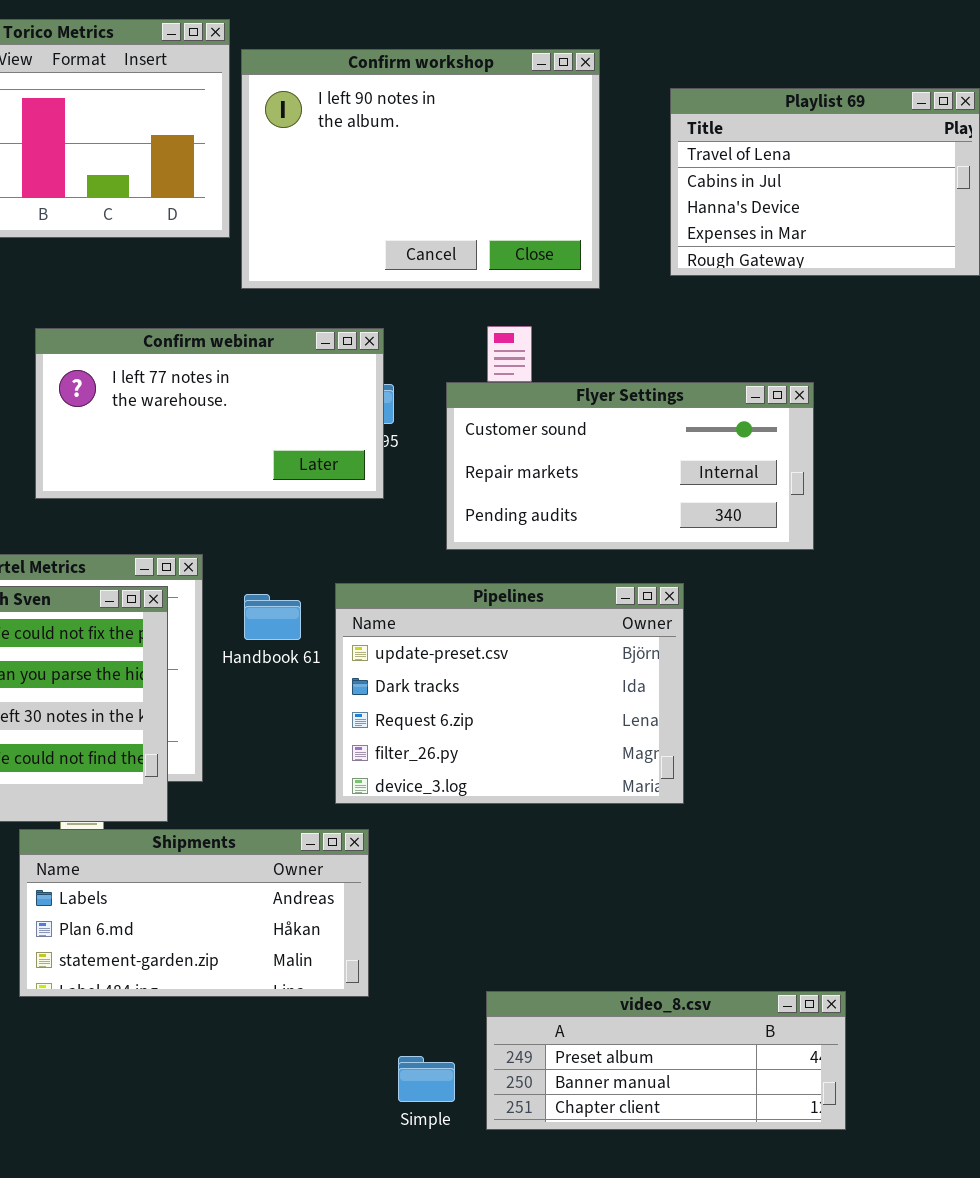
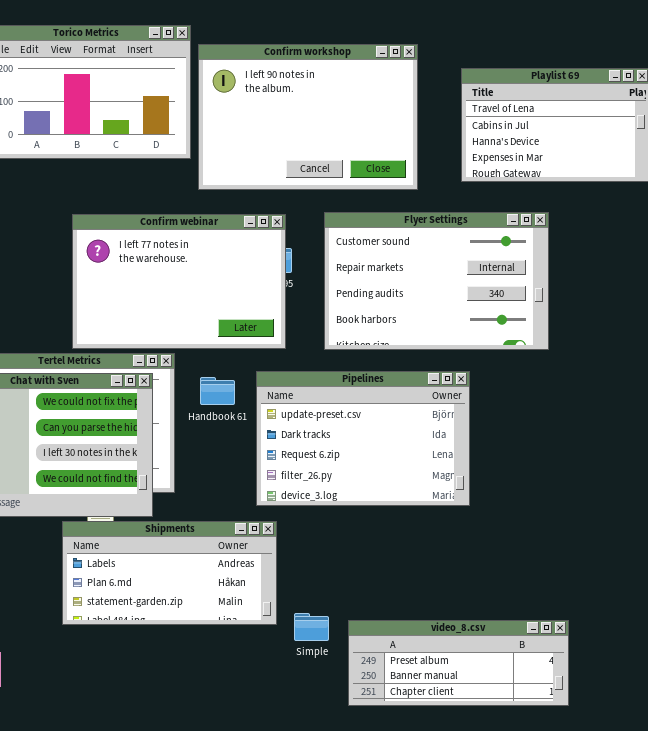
Confirm webinar: [35,328,384,499] -> [72,214,286,349], resized
Flyer Settings: [446,382,814,550] -> [324,212,549,350], resized
Simple: [398,1056,455,1102] -> [294,613,329,641], moved

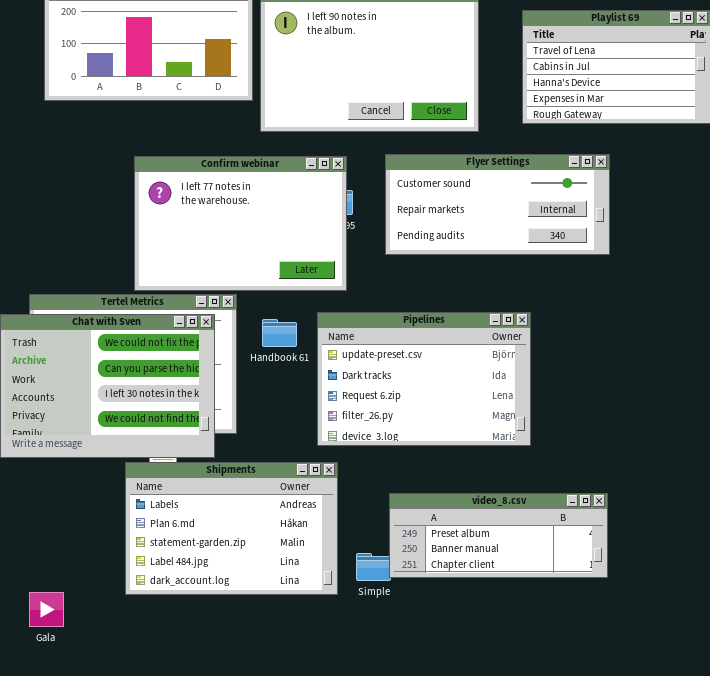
Flyer Settings: [324,212,549,350] -> [385,154,610,255], resized
Shipments: [62,521,277,625] -> [125,462,338,595], resized
video_8.csv: [348,620,569,706] -> [389,493,608,578], moved

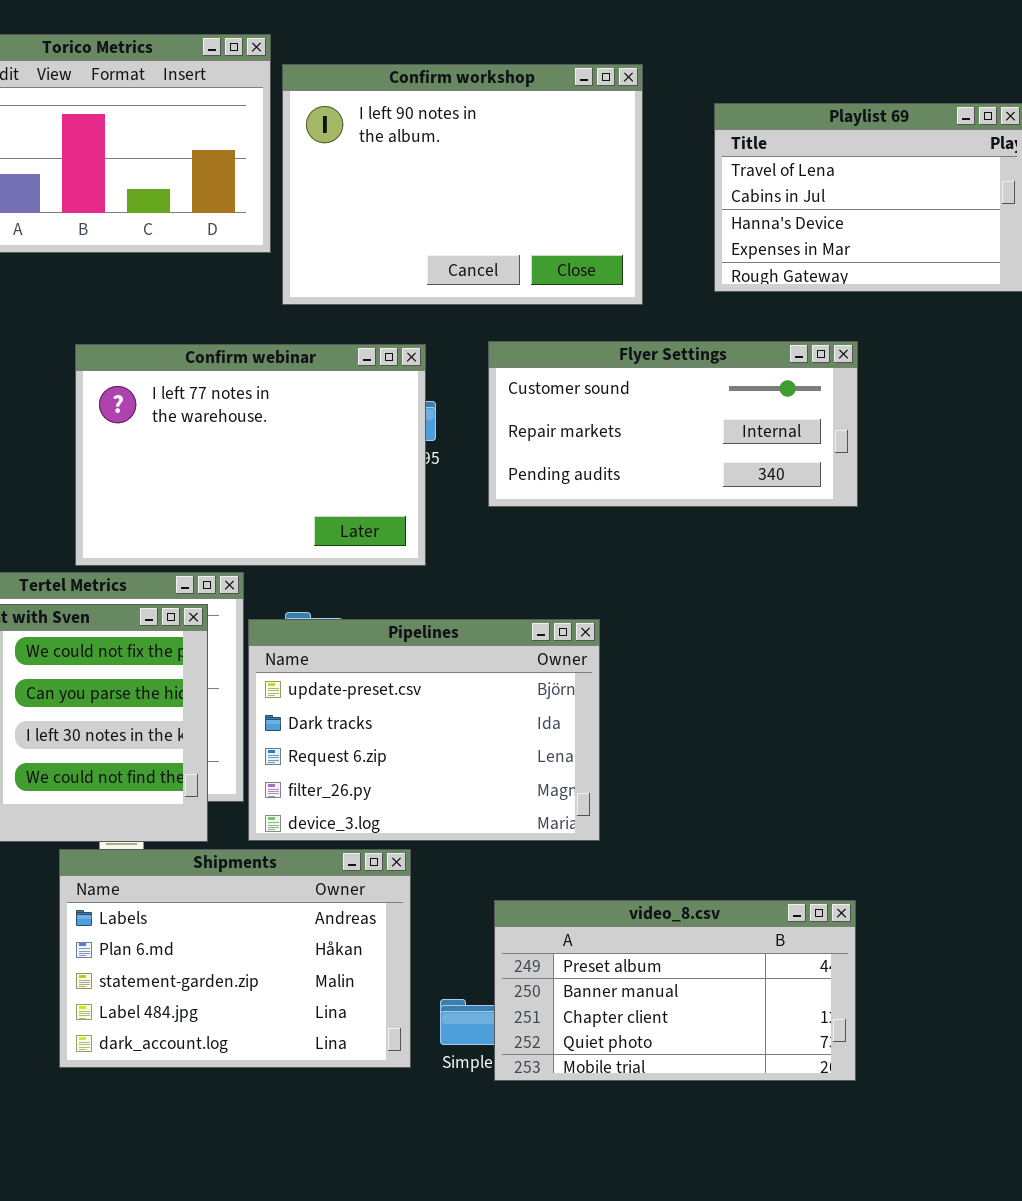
Pipelines: [317,312,531,446] -> [248,619,600,841], moved
video_8.csv: [389,493,608,578] -> [494,900,856,1081], resized

